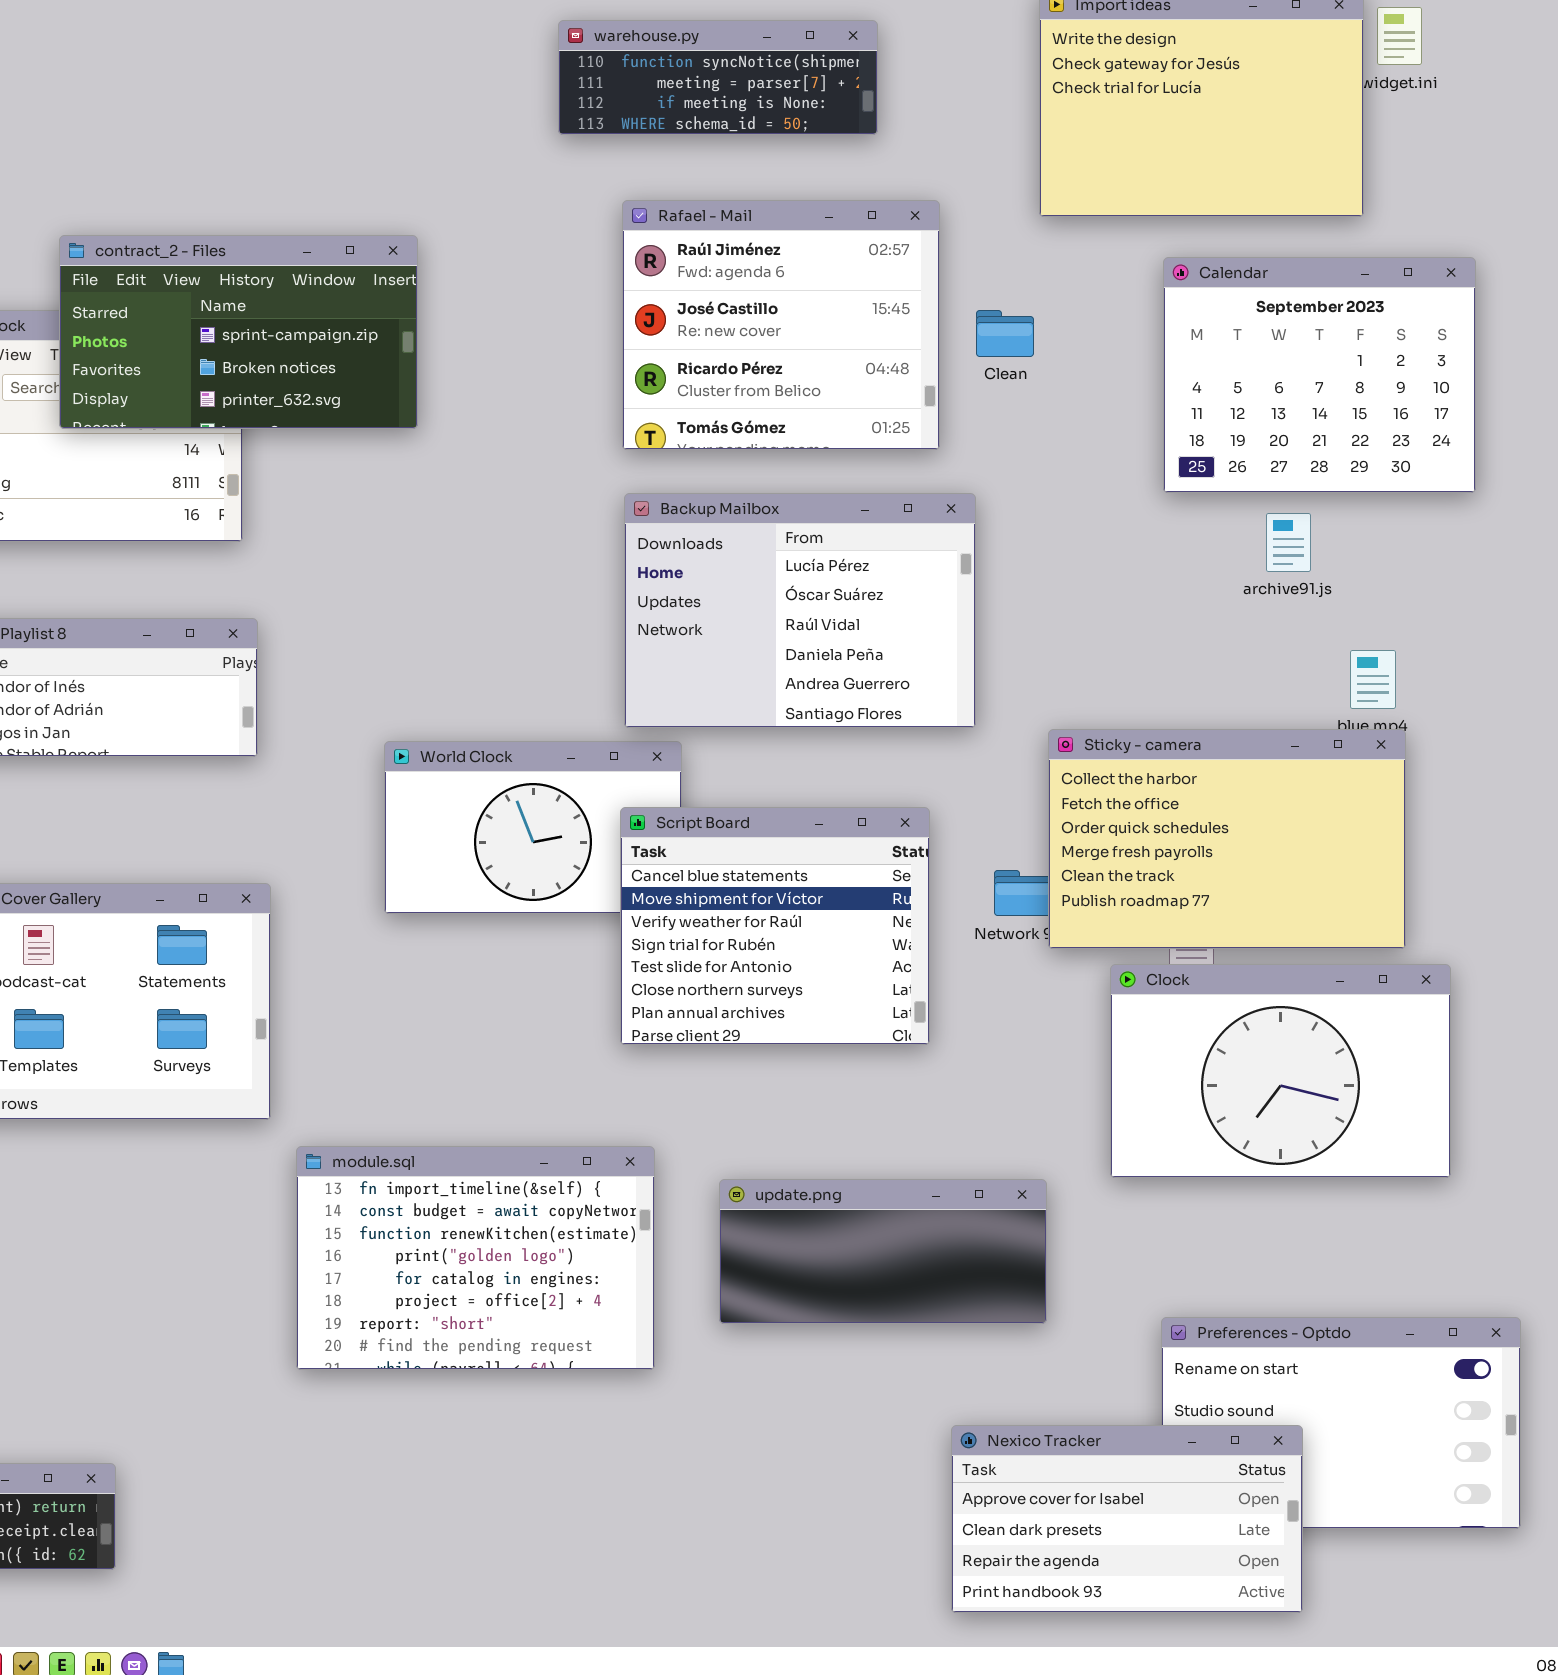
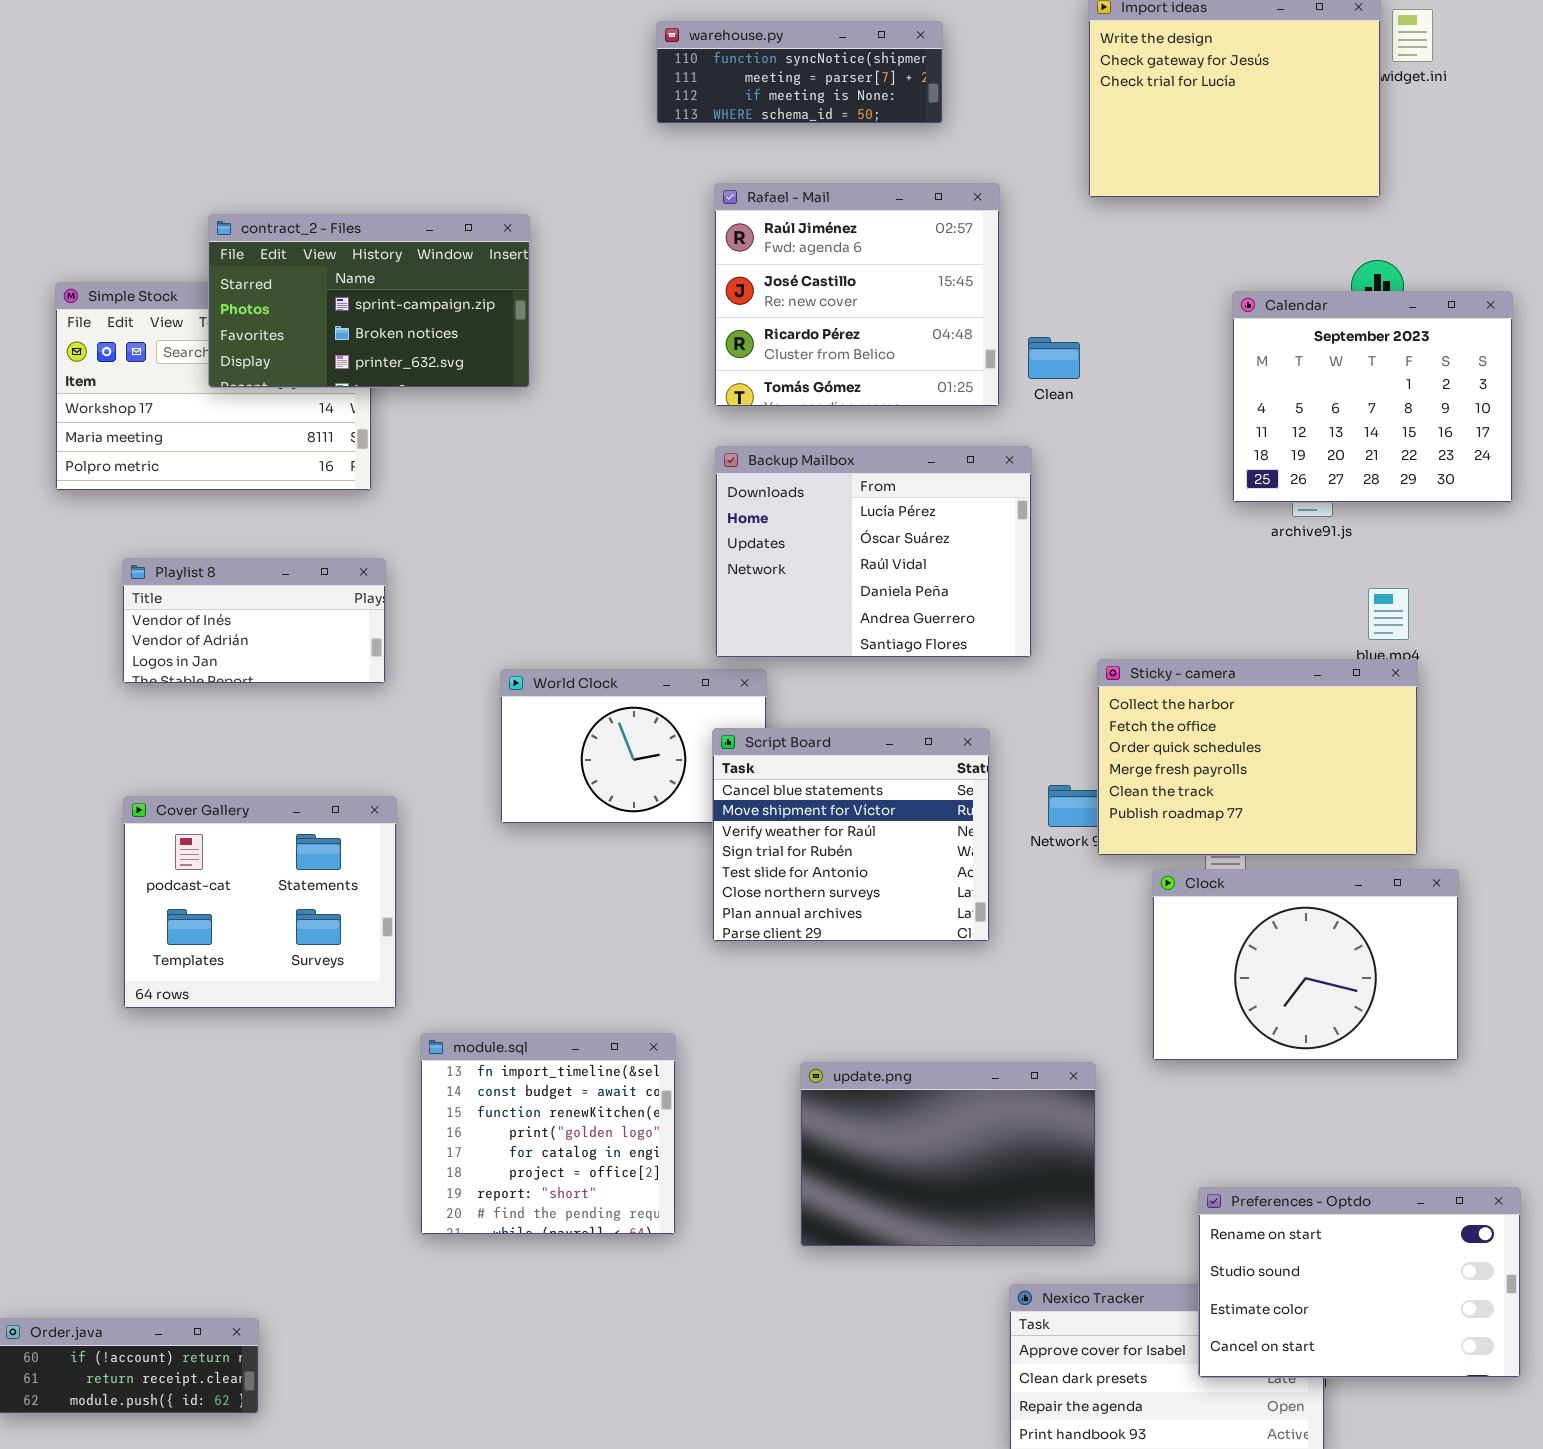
Calendar: [1163,257,1476,493] -> [1232,291,1513,503], moved
Clean: [976,310,1034,357] -> [1028,337,1080,379], moved
module.sql: [296,1146,655,1370] -> [420,1033,676,1235], resized
update.png: [719,1179,1047,1324] -> [800,1062,1096,1247], resized
Preferences - Optdo: [1161,1317,1521,1529] -> [1198,1187,1521,1378], raised

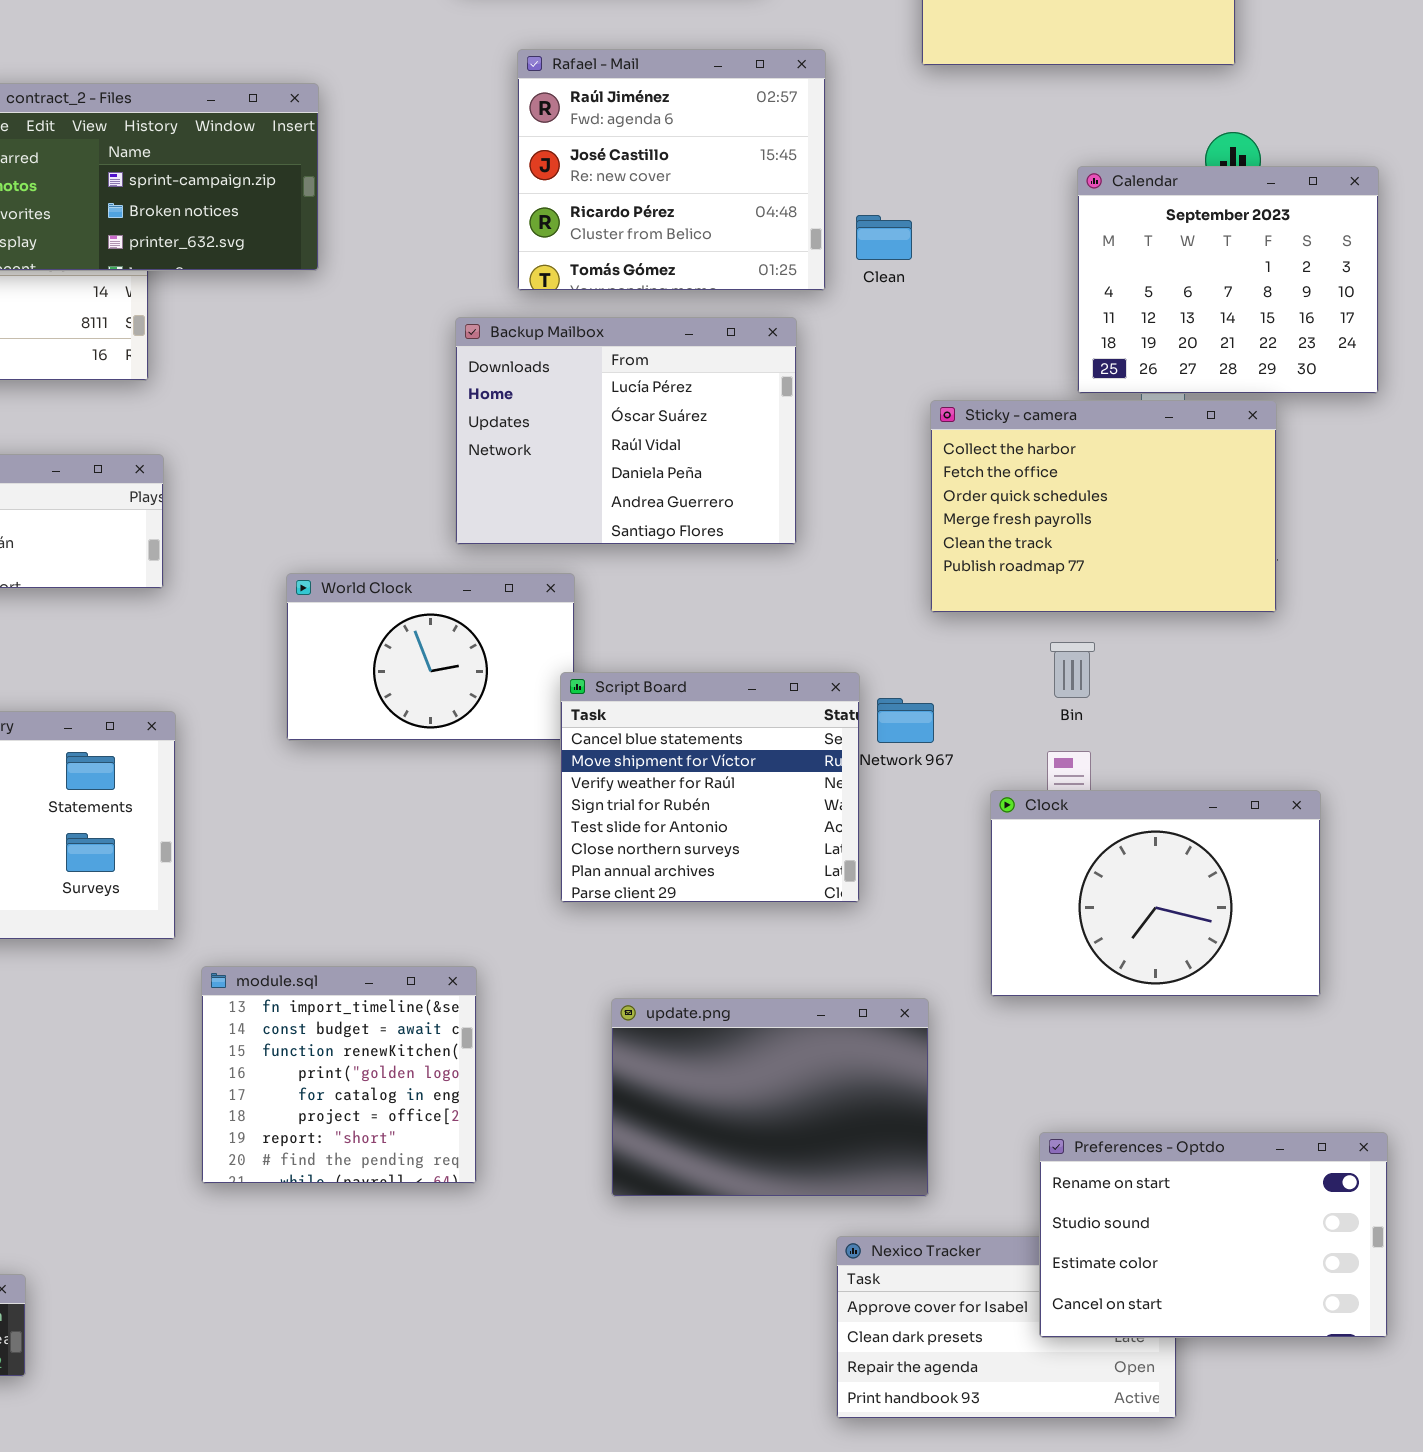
Backup Mailbox: [715,446,1032,658] -> [455,317,797,545], moved
Sticky - camera: [1097,659,1418,856] -> [930,400,1277,613], moved
Script Board: [712,728,990,942] -> [560,672,860,903], moved

